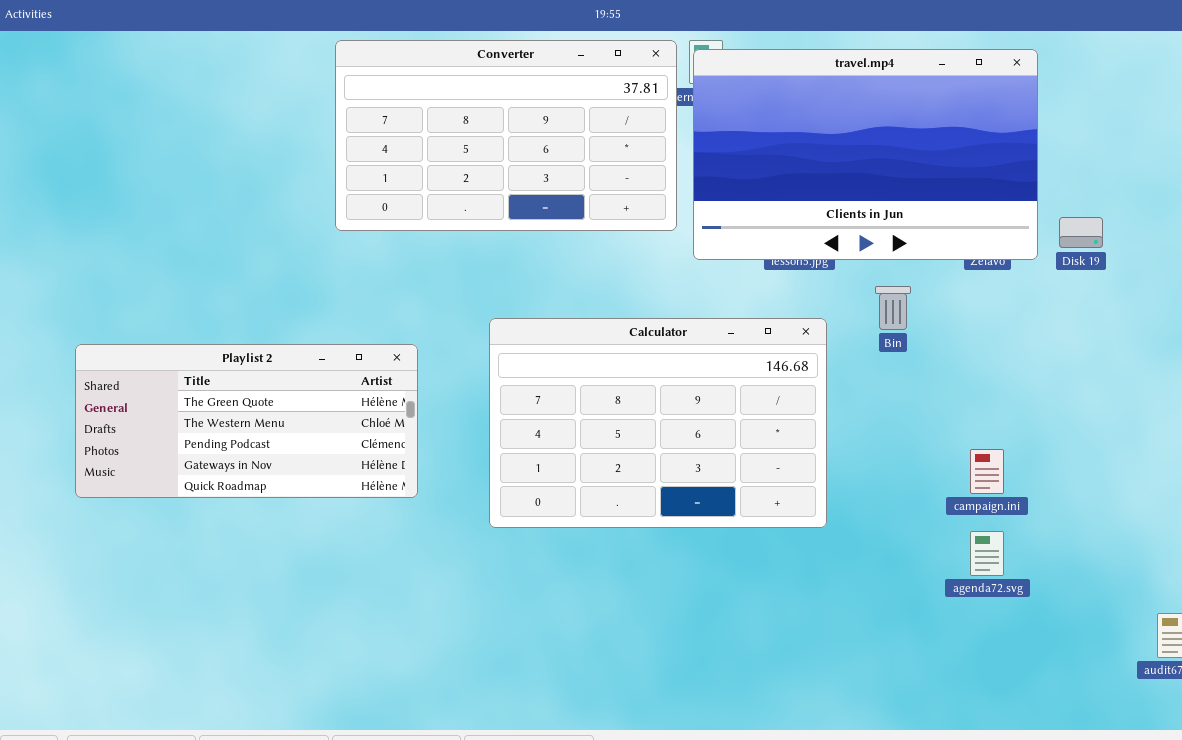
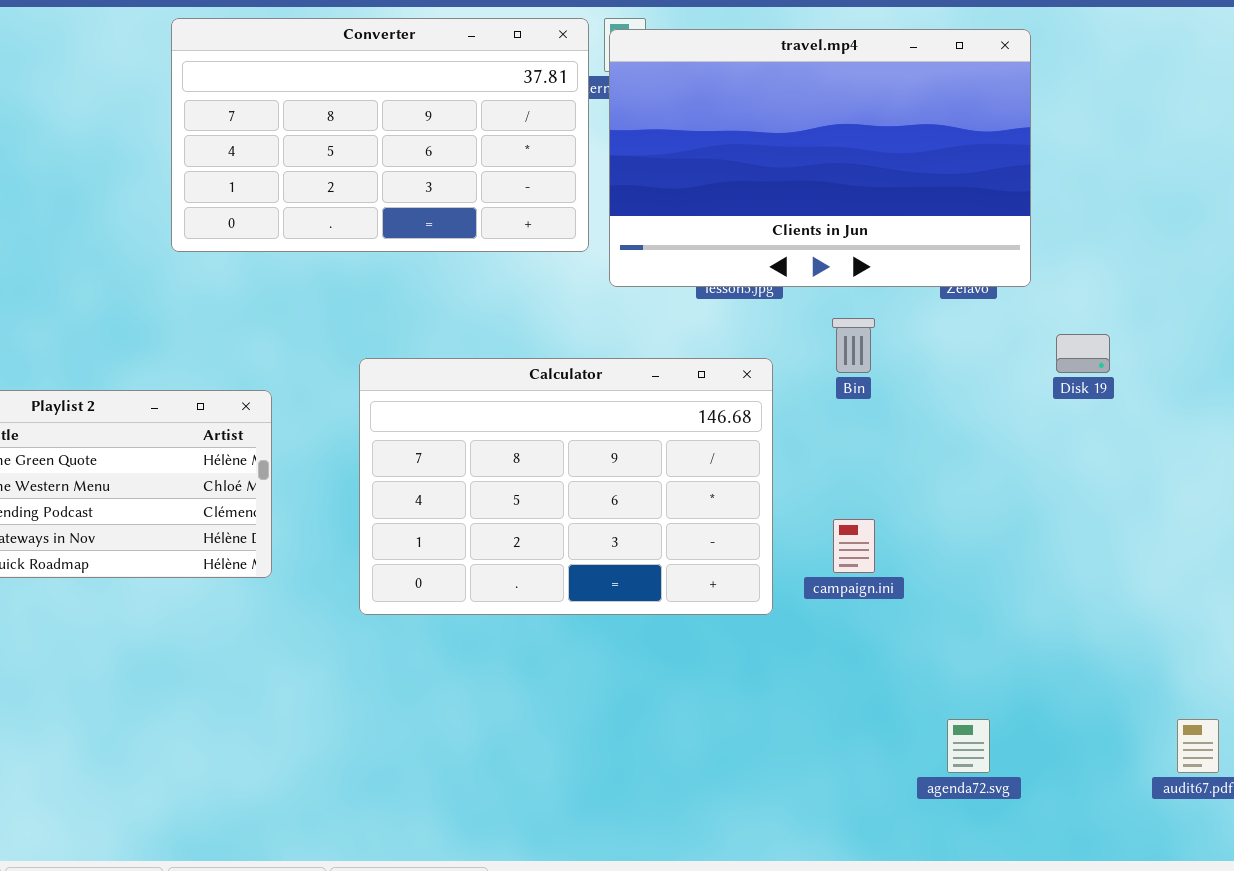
Disk 19: [1059,217,1103,248] -> [1056,334,1110,373], moved
campaign.ini: [970,449,1004,494] -> [833,519,875,573], moved
agenda72.svg: [970,531,1004,576] -> [947,719,990,773], moved

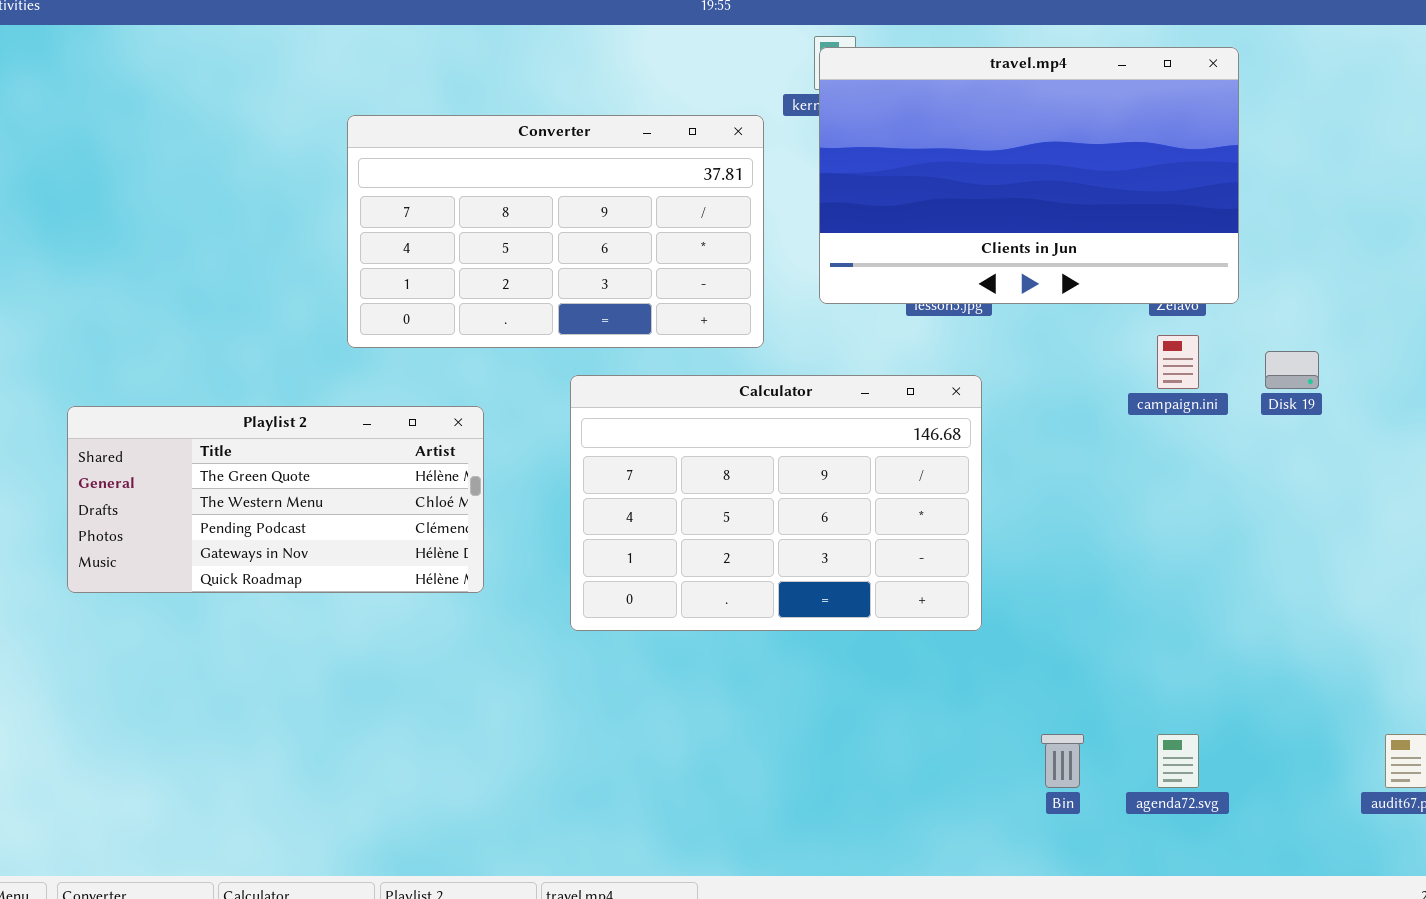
Converter: [171,18,589,252] -> [347,115,764,348], moved
Bin: [832,318,875,373] -> [1041,734,1084,788], moved
campaign.ini: [833,519,875,573] -> [1157,335,1199,389], moved

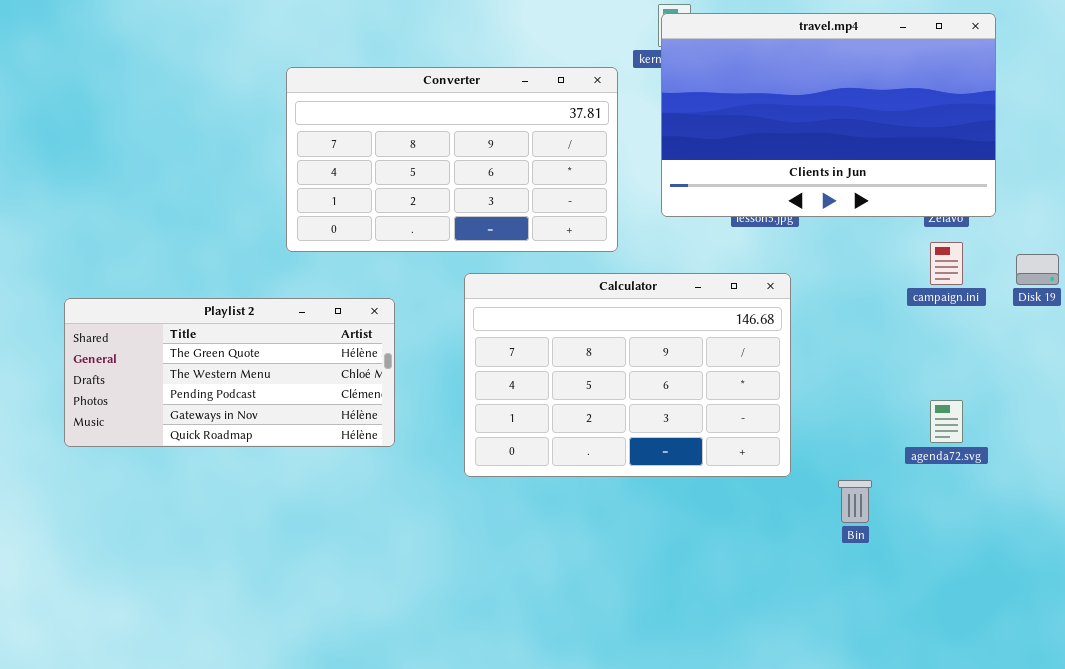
Bin: [1041,734,1084,788] -> [838,480,872,523], moved
agenda72.svg: [1157,734,1199,788] -> [930,400,963,443], moved

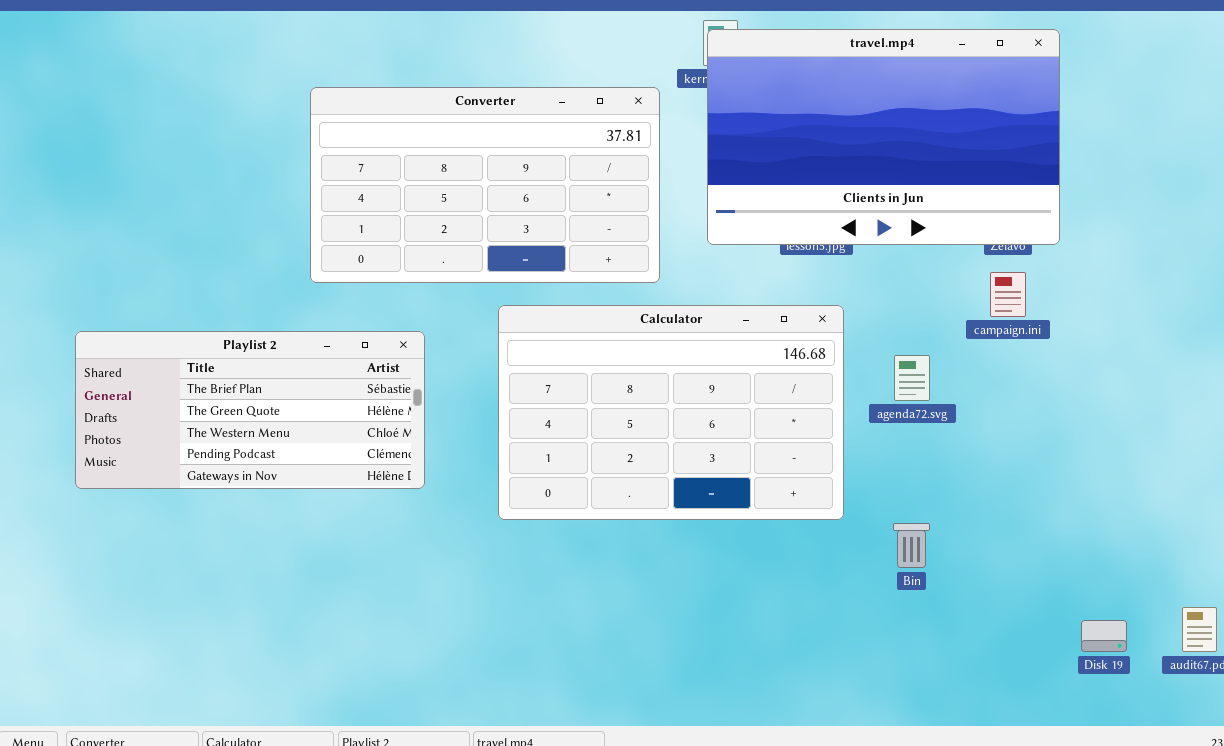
Disk 19: [1016,254,1059,285] -> [1081,620,1127,652], moved
Playlist 2: [64,298,395,447] -> [75,331,425,489], scrolled up 1 row
agenda72.svg: [930,400,963,443] -> [894,355,930,401], moved

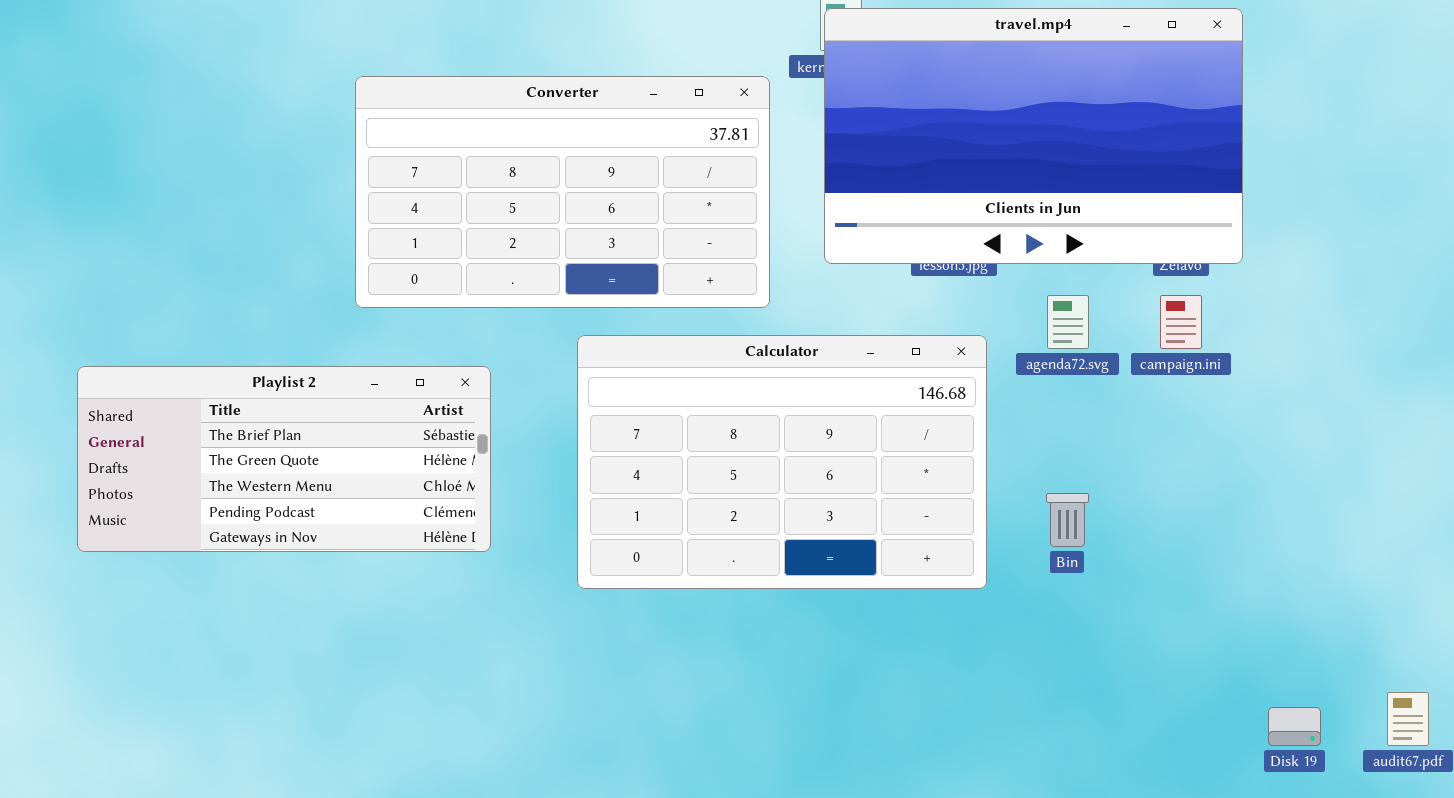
agenda72.svg: [894,355,930,401] -> [1047,295,1089,349], moved
Bin: [893,523,930,568] -> [1046,493,1089,547], moved

